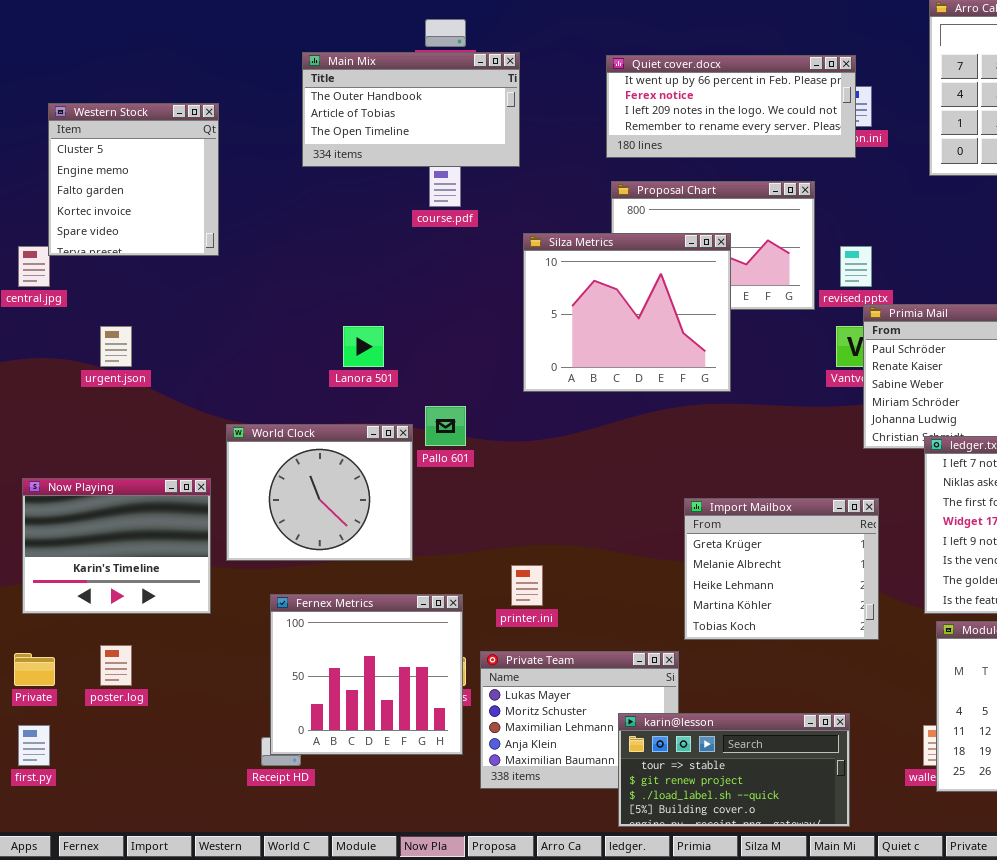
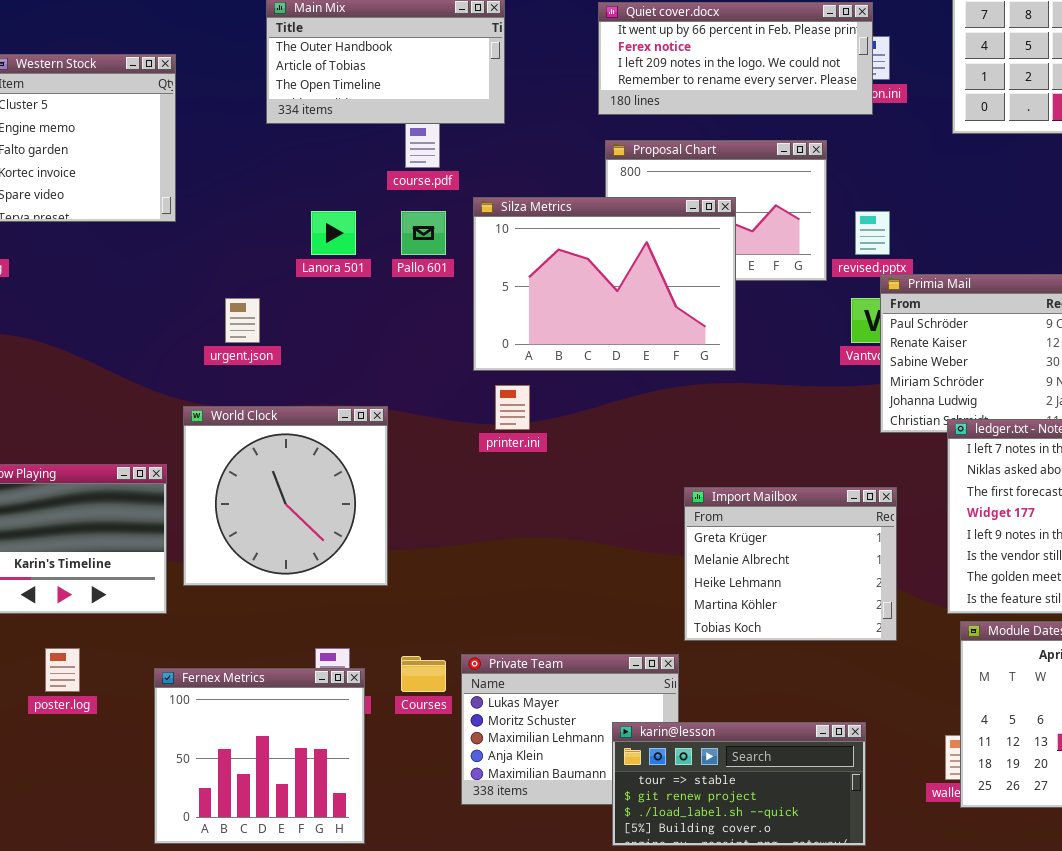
Silza Metrics: [523,233,731,392] -> [473,197,736,371], resized
urgent.json: [100,326,132,367] -> [225,298,260,343], moved
Lanora 501: [343,326,384,367] -> [311,211,356,255], moved
Pallo 601: [425,406,466,446] -> [401,211,446,255], moved
World Clock: [226,424,413,561] -> [183,406,388,586], resized
printer.ini: [511,565,543,606] -> [495,385,530,430], moved
Fernex Metrics: [270,594,463,755] -> [154,668,365,844], moved

